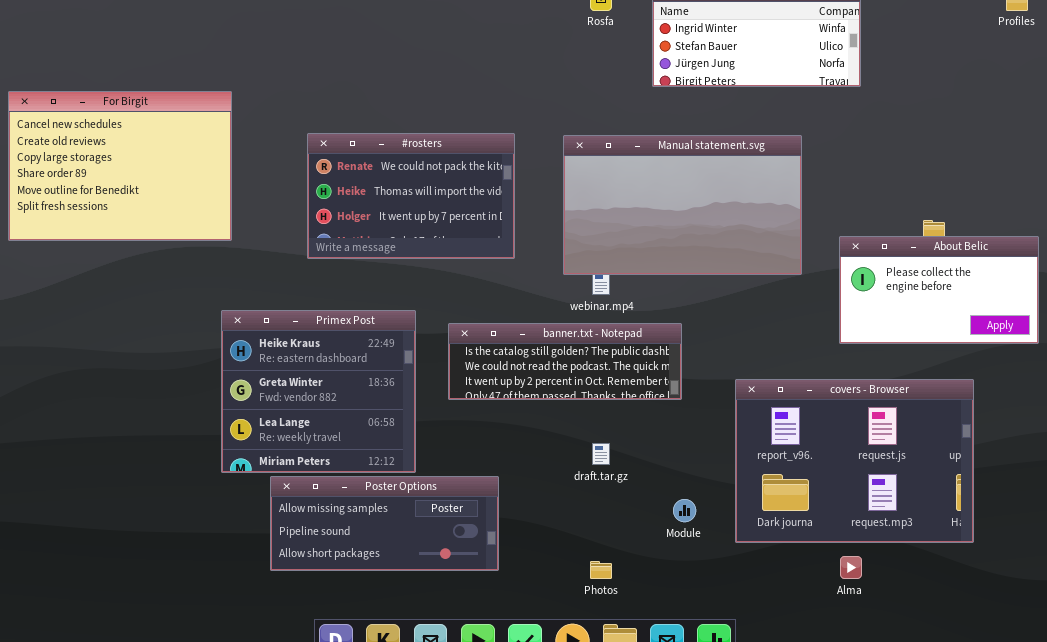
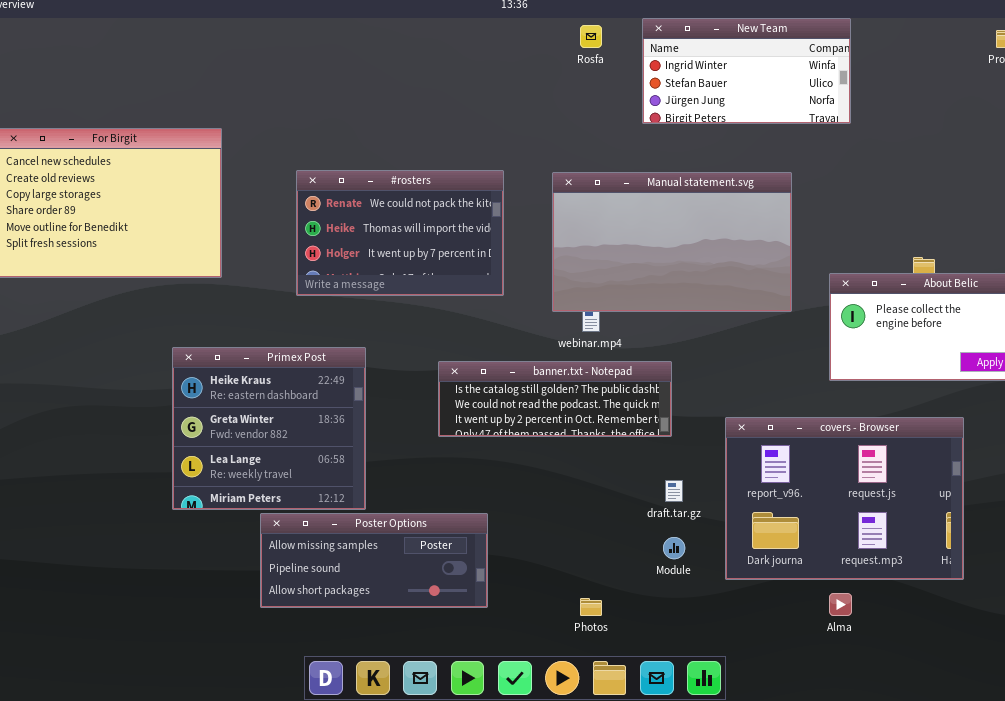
Primex Post: [221,310,416,473] -> [172,347,366,510], moved
draft.tar.gz: [592,443,610,465] -> [665,480,683,502], moved

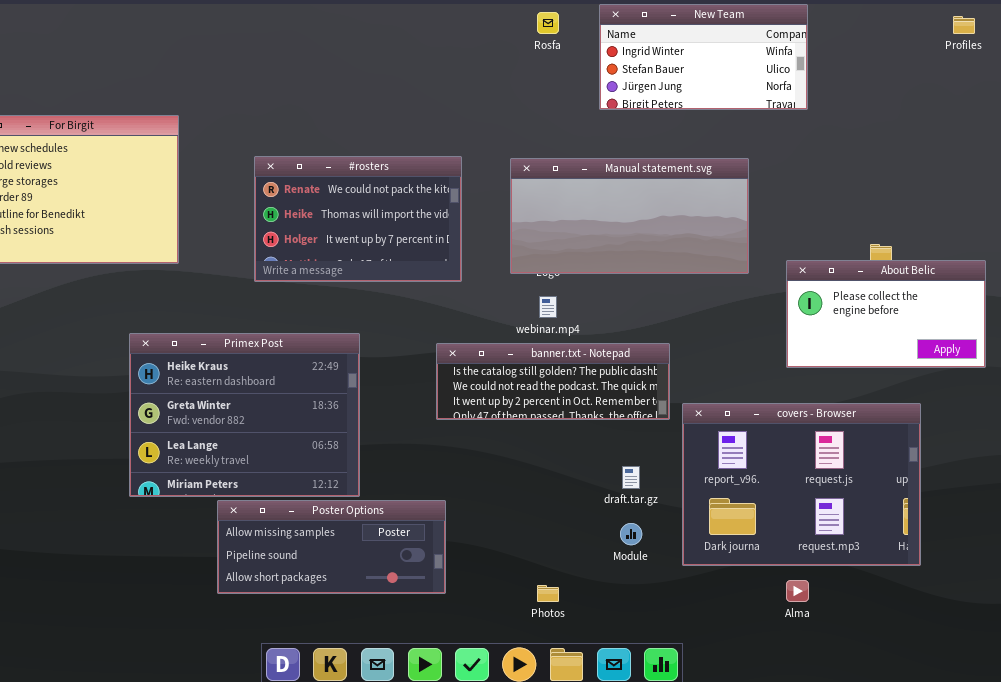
Manual statement.svg: [552,172,792,312] -> [510,158,749,274], resized
Primex Post: [172,347,366,510] -> [129,333,360,497], resized
banner.txt - Notepad: [438,361,672,437] -> [436,343,670,420], moved

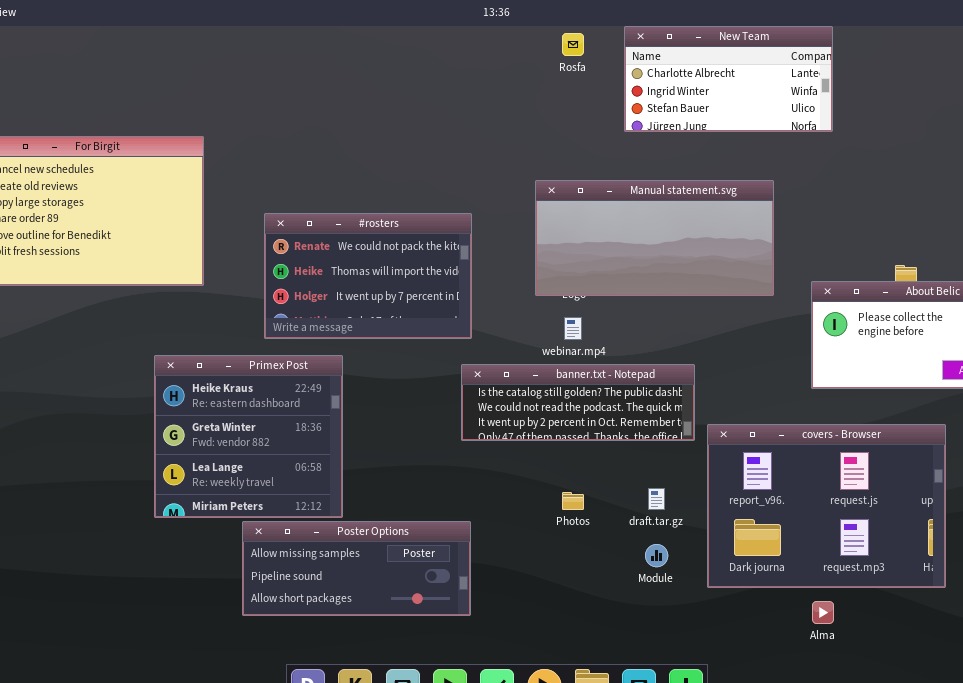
New Team: [599,4,808,110] -> [624,26,833,132], scrolled up 1 row
#rosters: [254,156,462,282] -> [264,213,472,339], moved
Primex Post: [129,333,360,497] -> [154,355,343,518], resized
Photos: [537,585,559,602] -> [562,492,584,510], moved

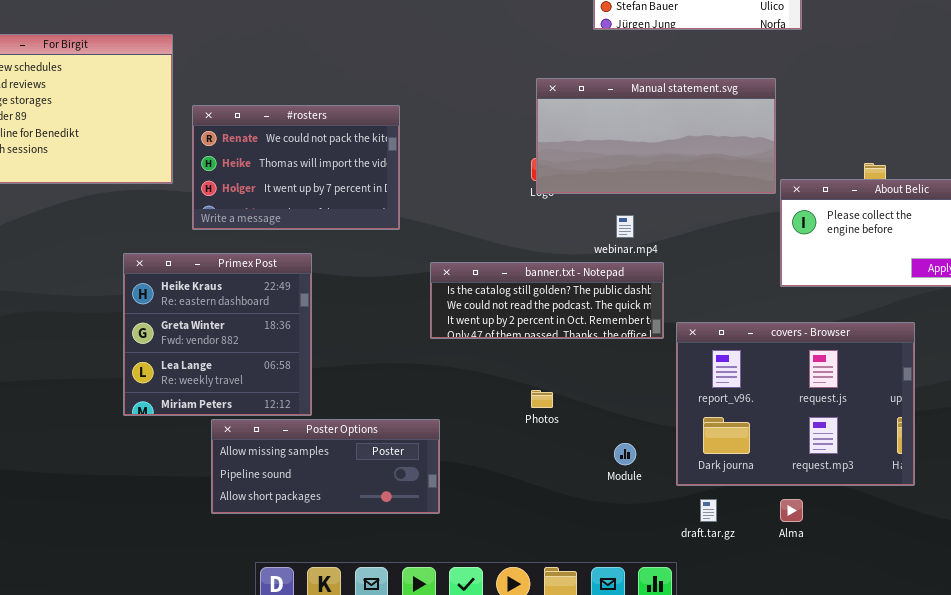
Manual statement.svg: [535,180,774,296] -> [536,78,776,194], moved
#rosters: [264,213,472,339] -> [192,105,400,230], moved
webinar.mp4: [564,317,582,340] -> [616,215,634,238], moved
draft.tar.gz: [648,488,665,510] -> [700,499,717,522], moved

